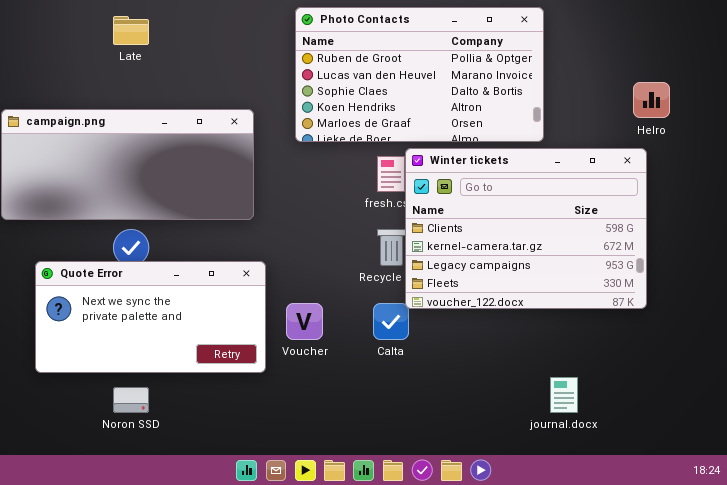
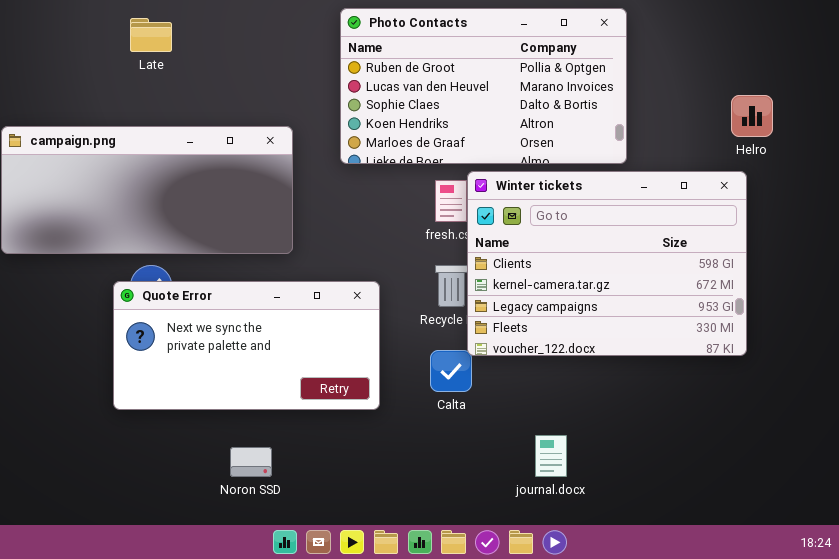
Quote Error: [35,261,266,373] -> [113,281,380,410], moved
journal.docx: [550,377,578,413] -> [535,435,567,477], moved
Noron SSD: [113,387,149,413] -> [230,447,272,477], moved

